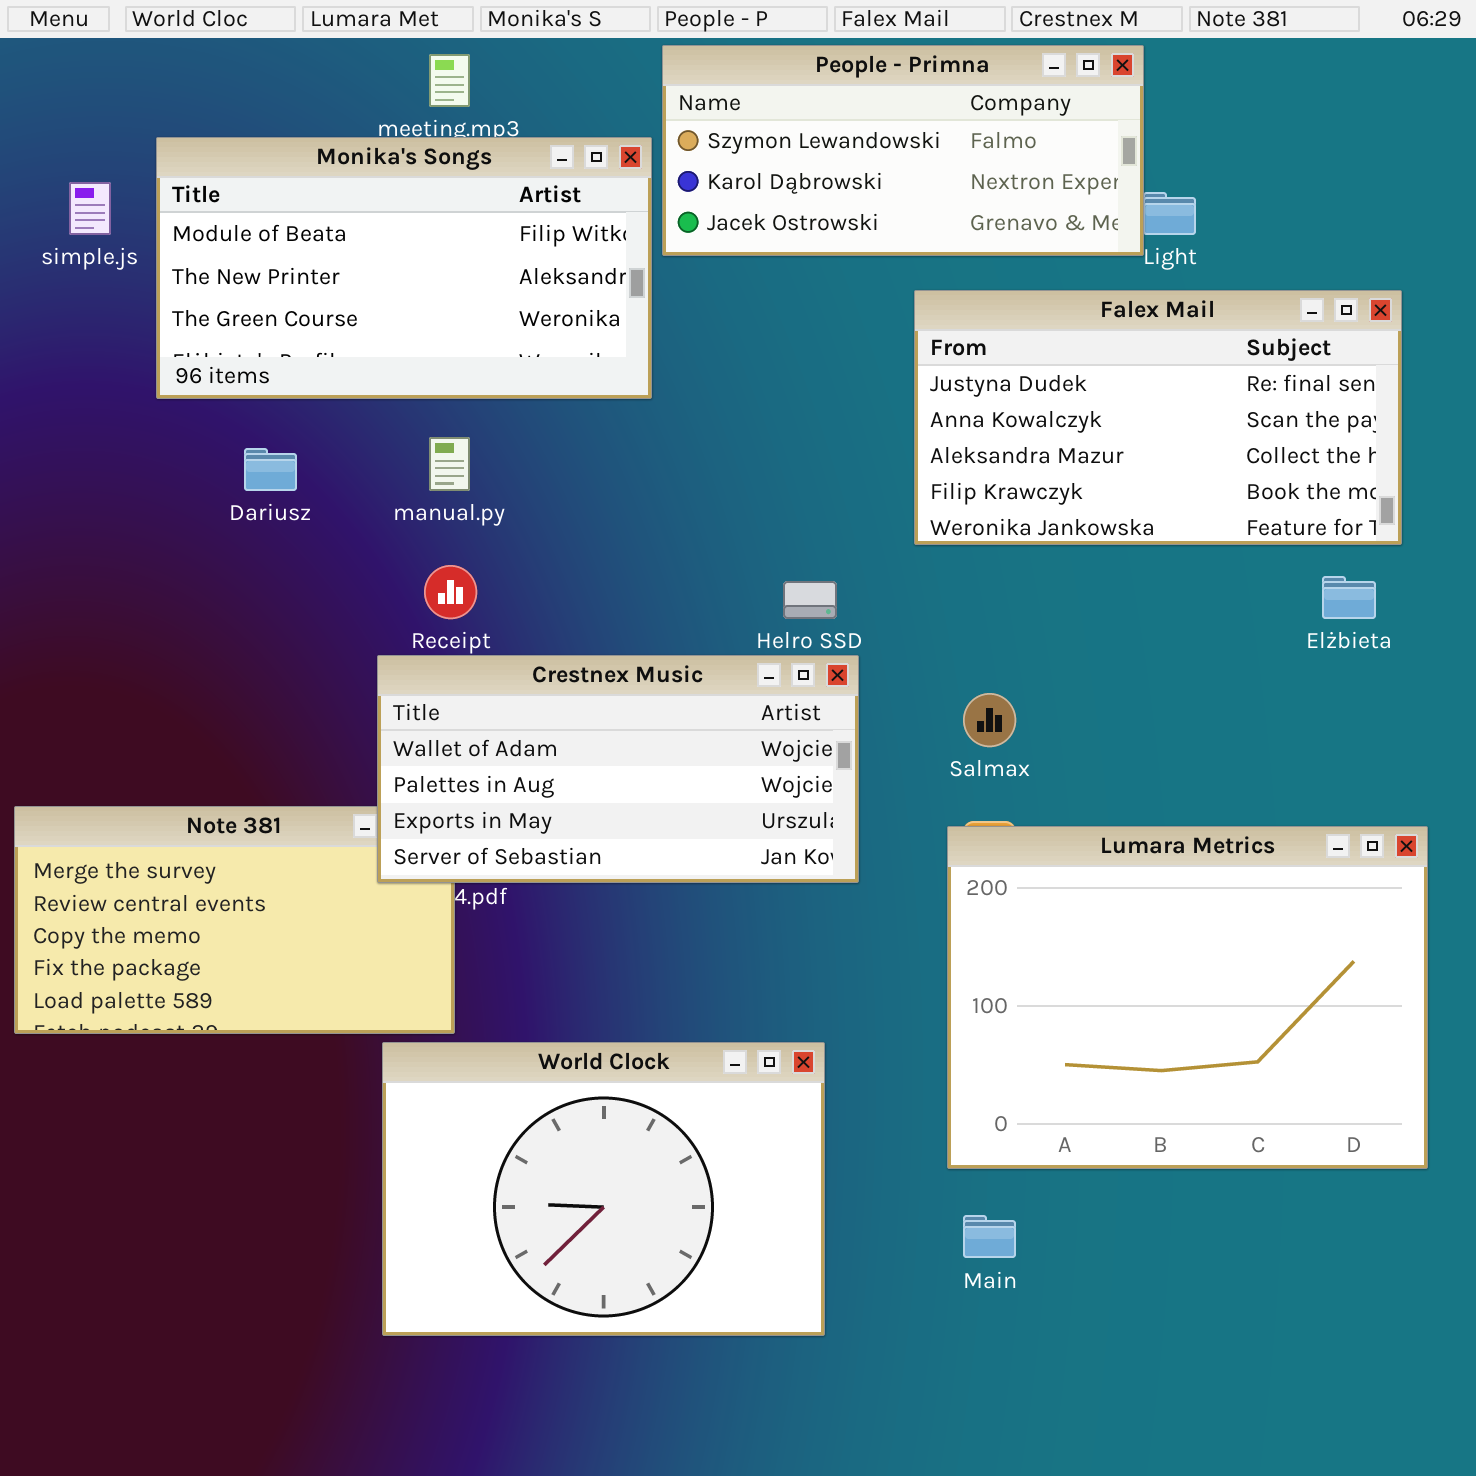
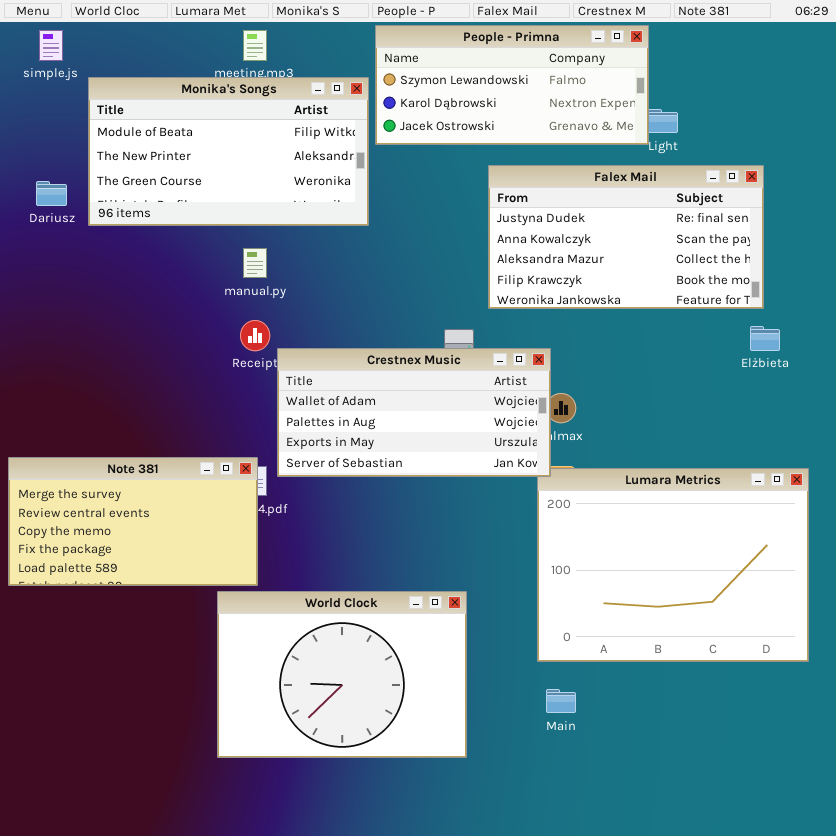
simple.js: [69,182,111,235] -> [39,30,63,61], moved
Falex Mail: [914,290,1402,545] -> [488,165,764,309], moved
Dariusz: [244,448,297,491] -> [36,181,67,206], moved
Crestnex Music: [377,655,859,883] -> [277,348,551,477], moved

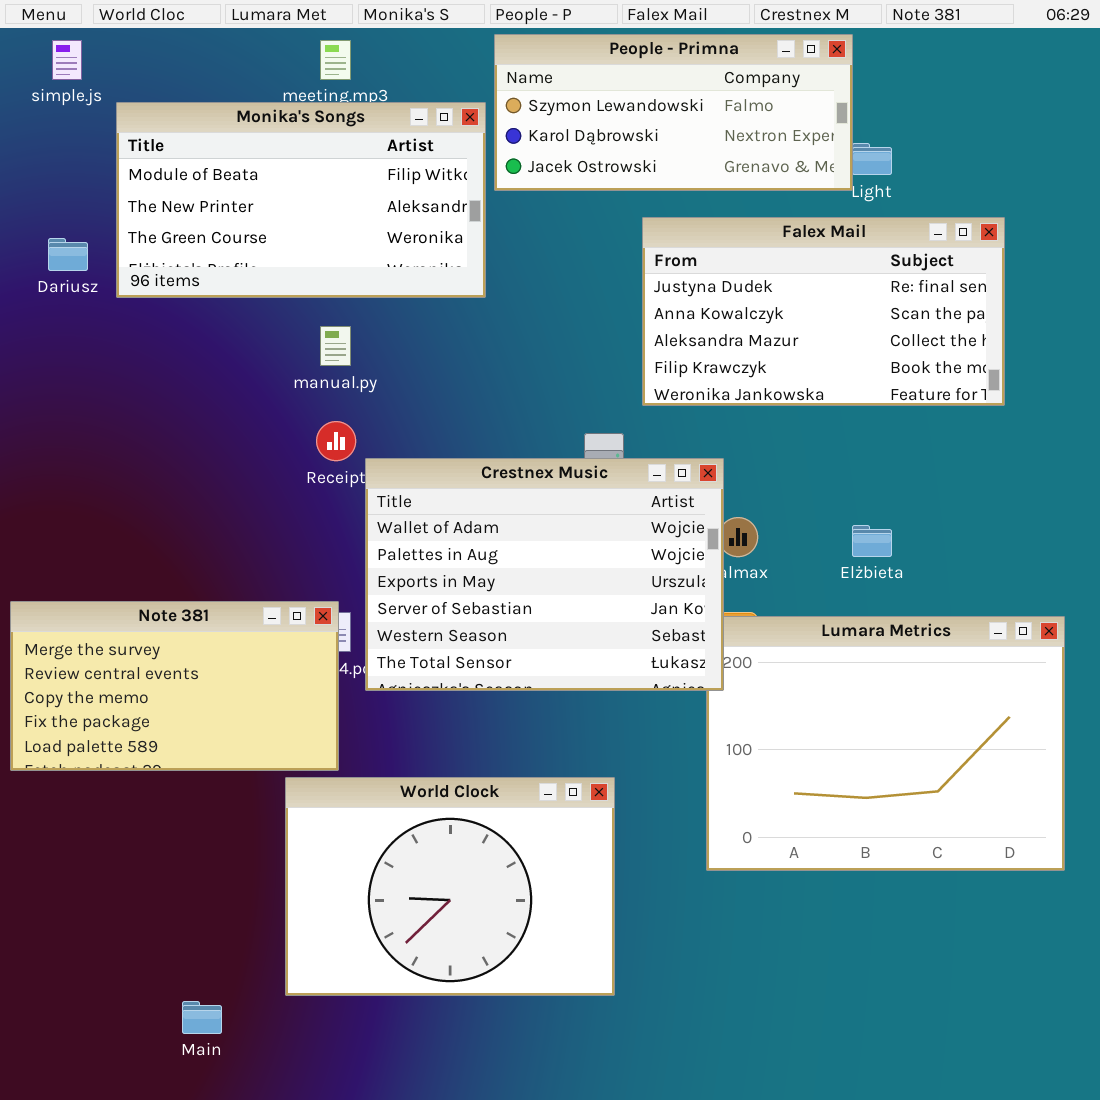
Elżbieta: [750,326,780,351] -> [852,525,892,557], moved
Crestnex Music: [277,348,551,477] -> [365,458,724,691], resized
Main: [546,689,576,713] -> [182,1001,222,1034], moved

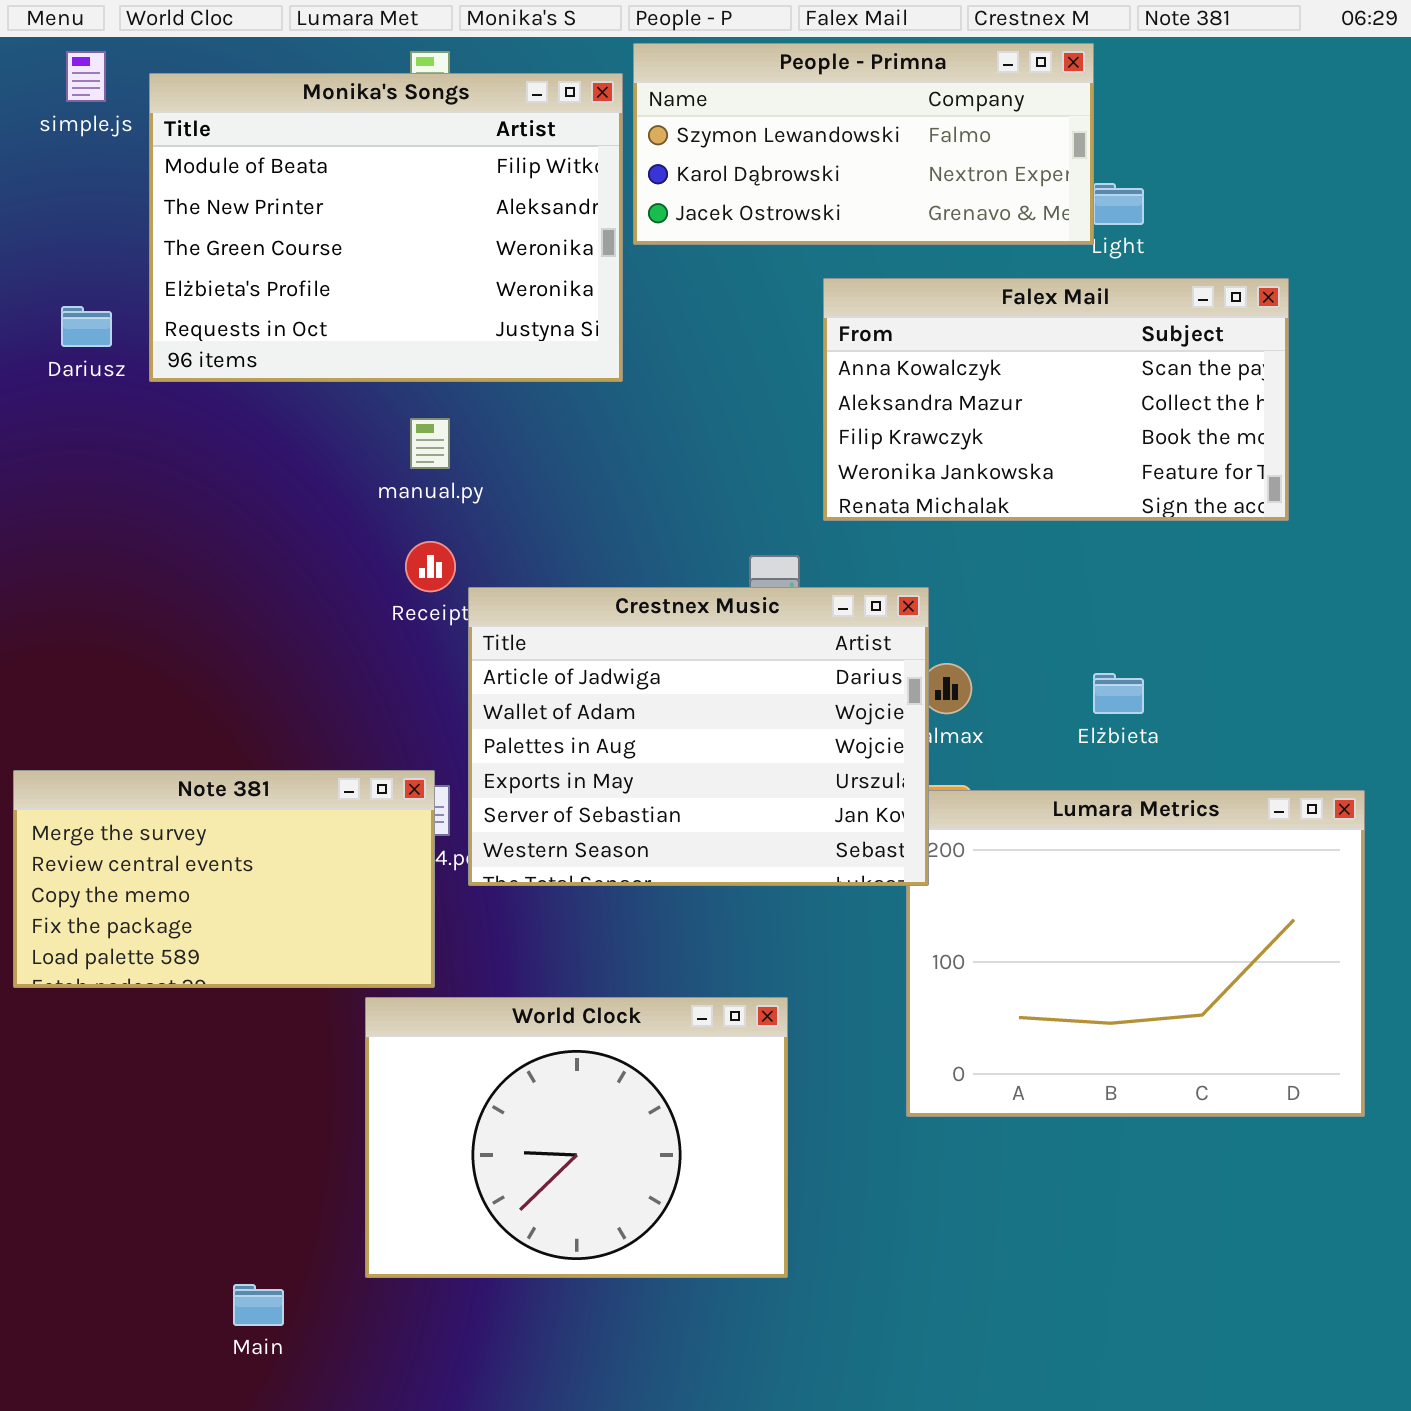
Monika's Songs: [116,102,486,298] -> [149,73,623,382], resized
Falex Mail: [642,217,1005,406] -> [823,278,1289,521], scrolled down 1 row
Crestnex Music: [365,458,724,691] -> [468,587,929,886], scrolled up 1 row

